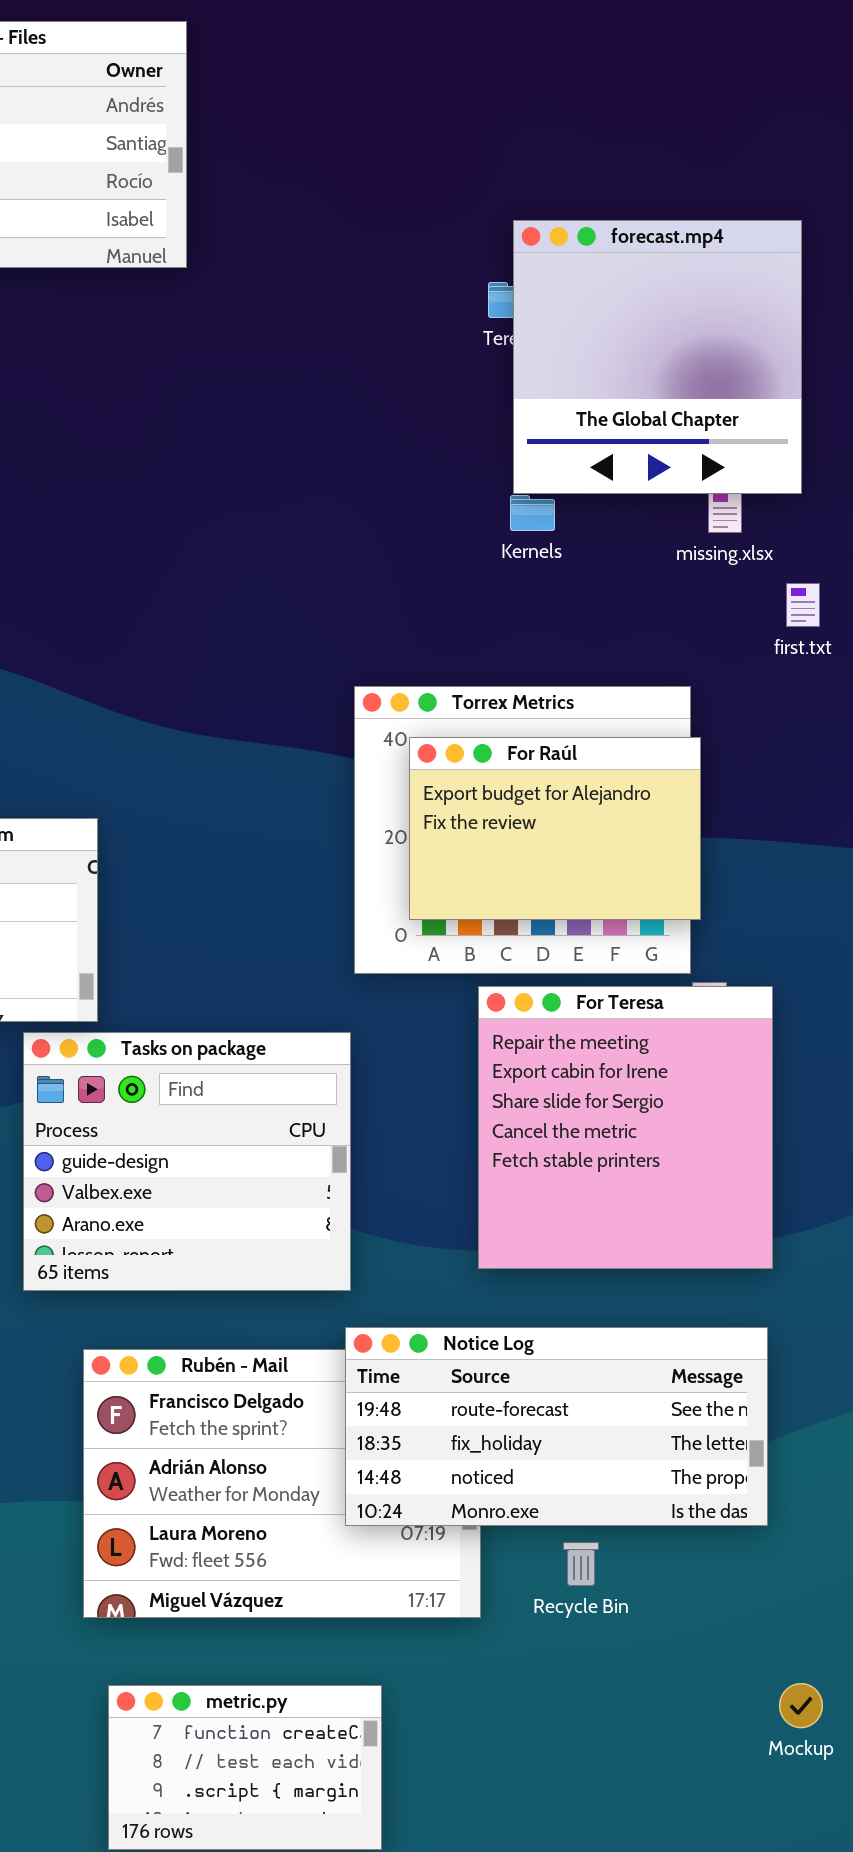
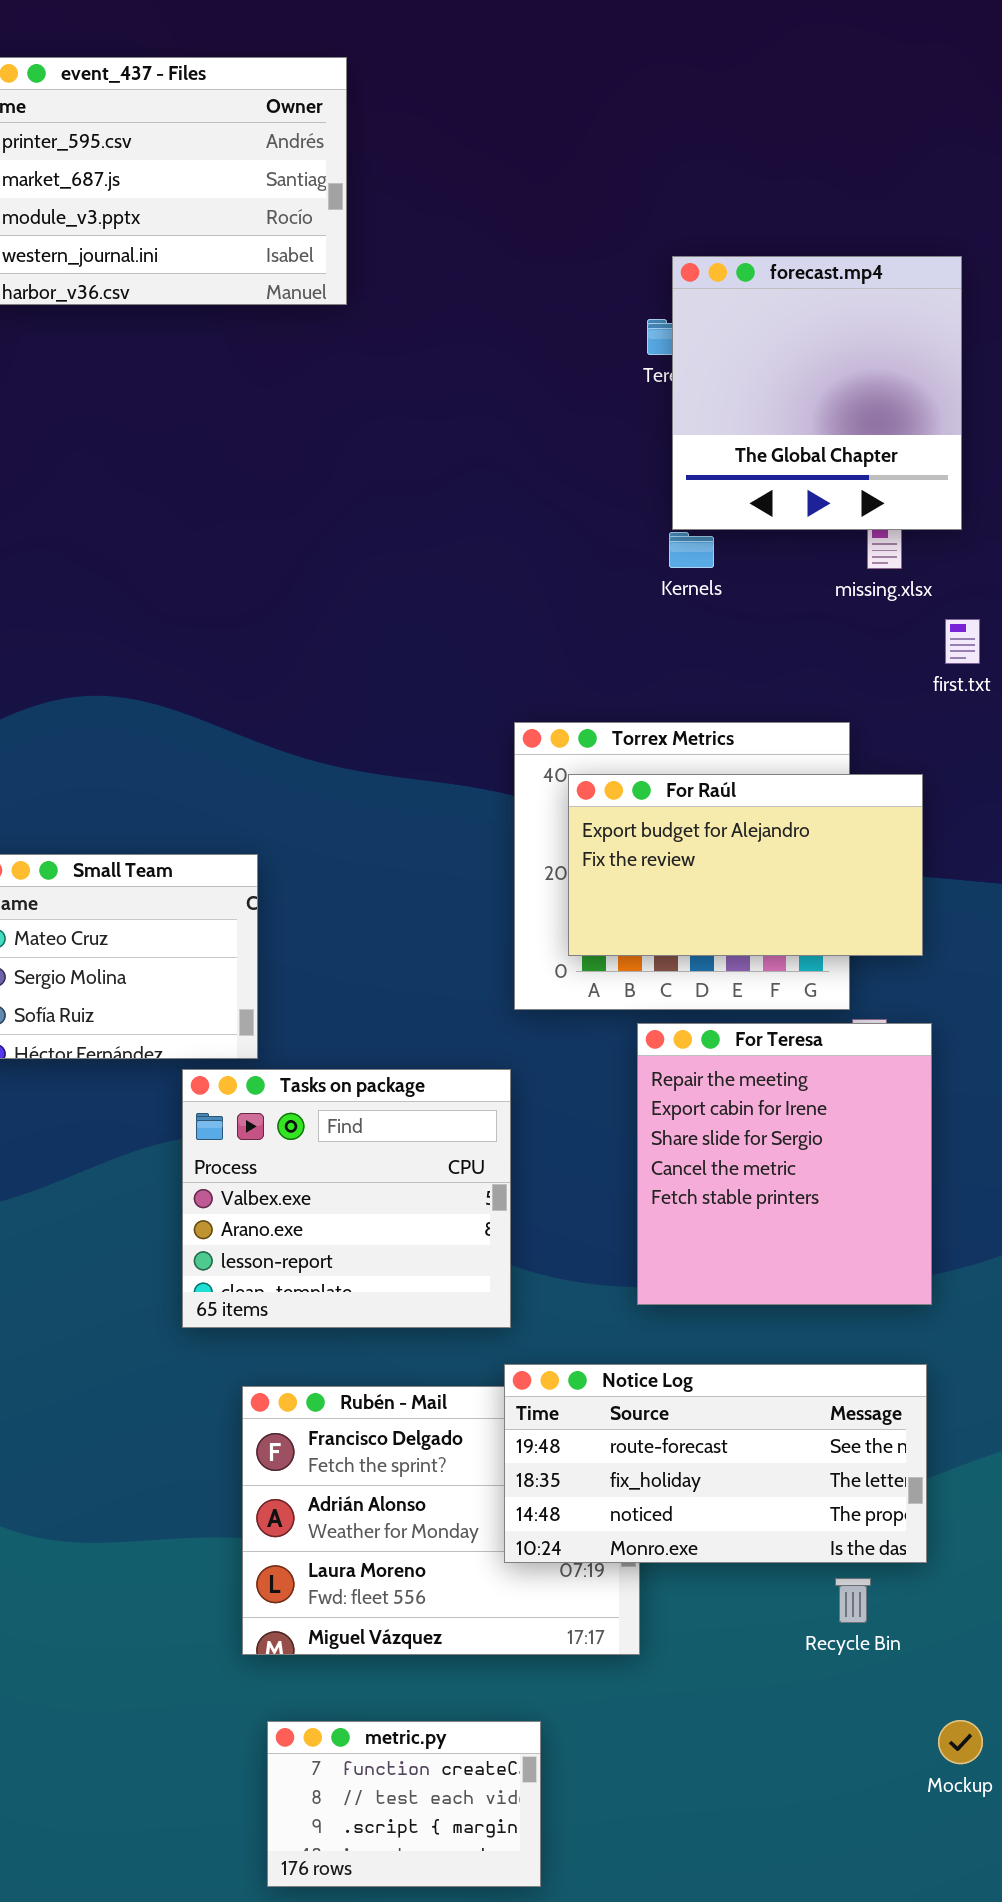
For Raúl: [409,737,701,920] -> [568,774,923,956], resized
Tasks on package: [23,1032,351,1291] -> [182,1069,511,1328], scrolled down 1 row
Recycle Bin: [563,1542,599,1586] -> [835,1578,871,1623], moved

